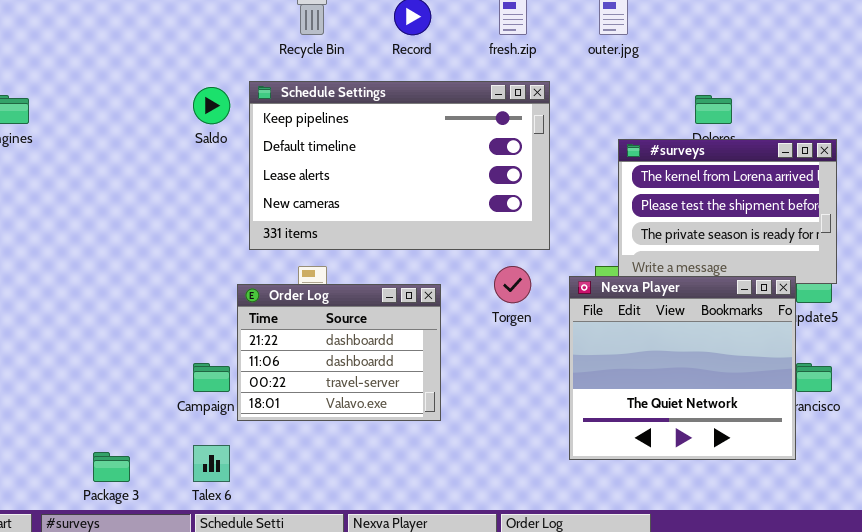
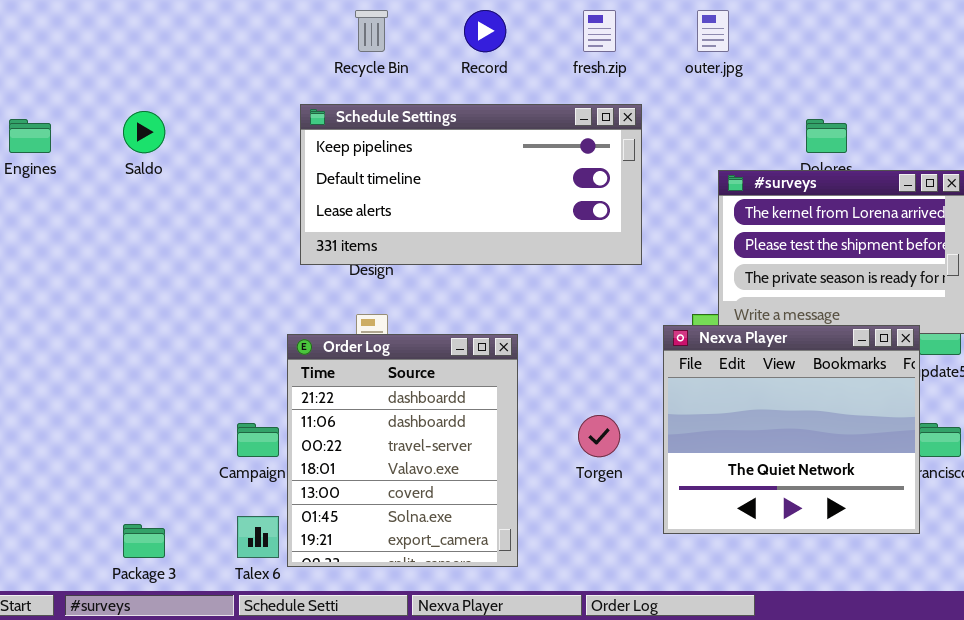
Schedule Settings: [249,81,550,250] -> [300,104,642,265], resized
Saldo: [193,87,230,124] -> [123,111,165,153], moved
Torgen: [494,266,531,303] -> [578,415,620,457], moved
Order Log: [237,284,441,421] -> [287,334,518,567], resized

